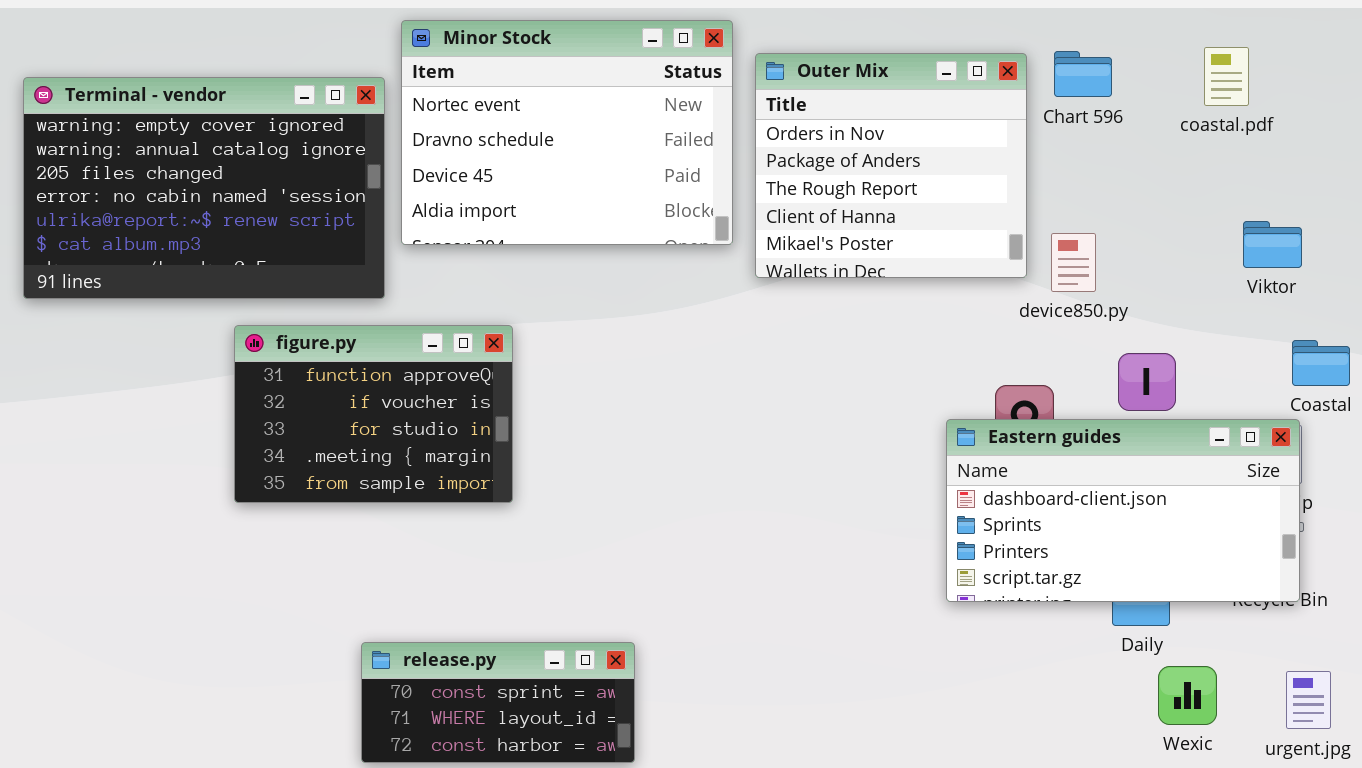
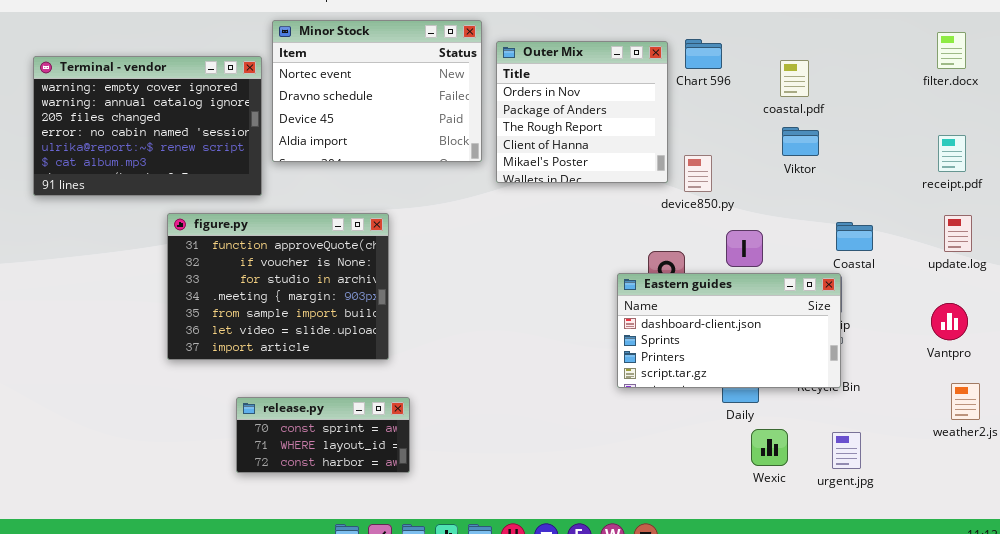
coastal.pdf: [1204,47,1249,106] -> [780,60,809,97], moved
Viktor: [1243,221,1302,268] -> [782,127,819,156], moved
figure.py: [234,325,513,503] -> [167,213,389,360], resized
release.py: [361,642,635,763] -> [236,397,410,473], moved

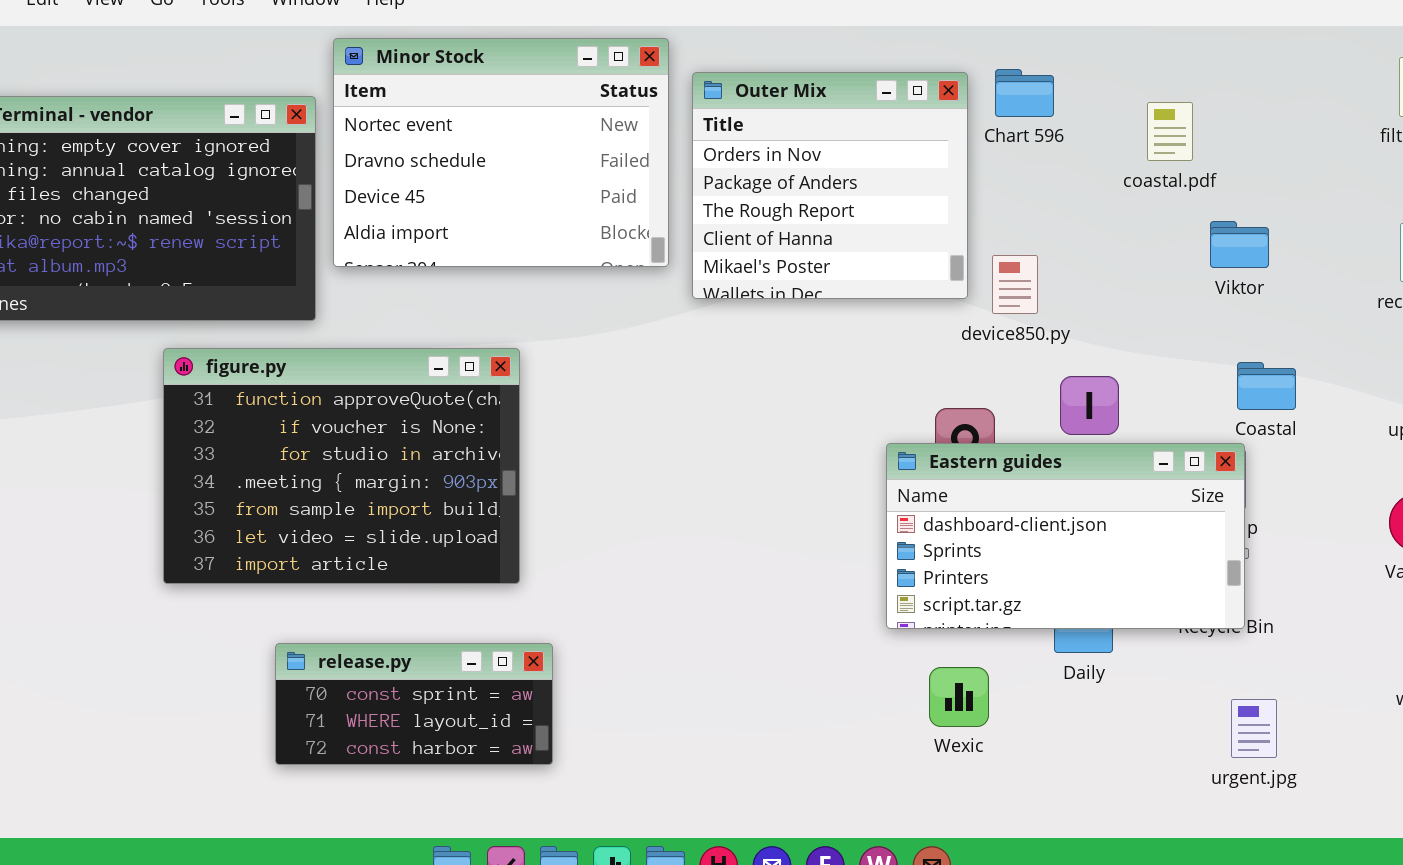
Viktor: [782,127,819,156] -> [1210,221,1269,268], moved
Wexic: [751,429,788,466] -> [929,667,989,727], moved

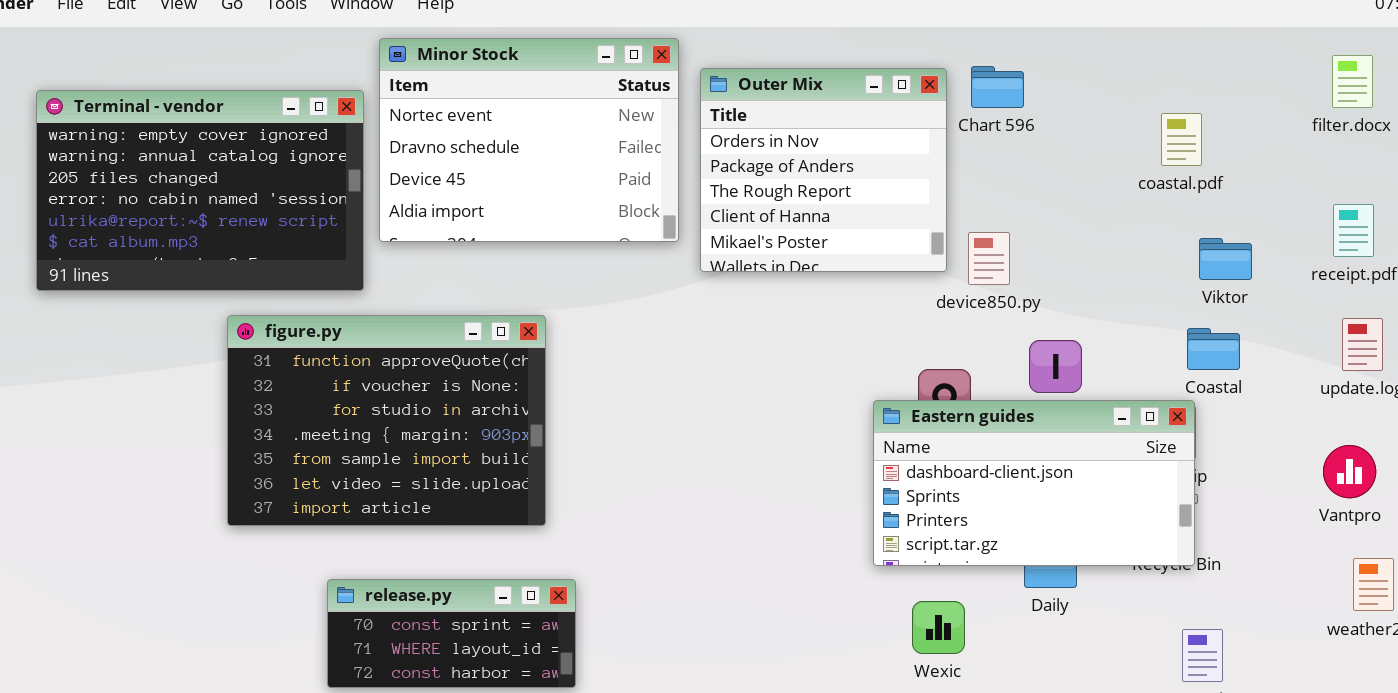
coastal.pdf: [1147,102,1193,161] -> [1161,113,1202,166], moved
Viktor: [1210,221,1269,268] -> [1199,238,1252,280], moved

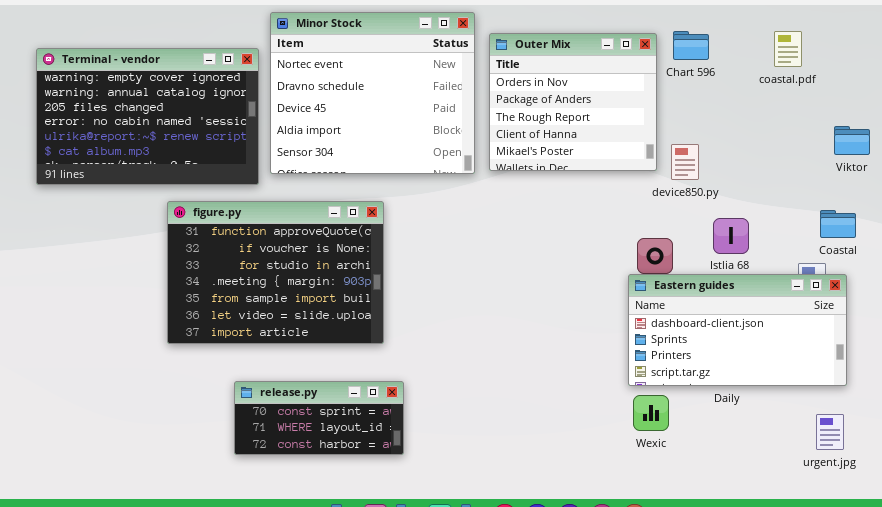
Minor Stock: [379,38,679,242] -> [270,12,475,174], resized
coastal.pdf: [1161,113,1202,166] -> [774,31,802,67], moved
Viktor: [1199,238,1252,280] -> [834,126,870,155], moved
Eastern guides: [873,400,1195,566] -> [628,274,847,386], moved

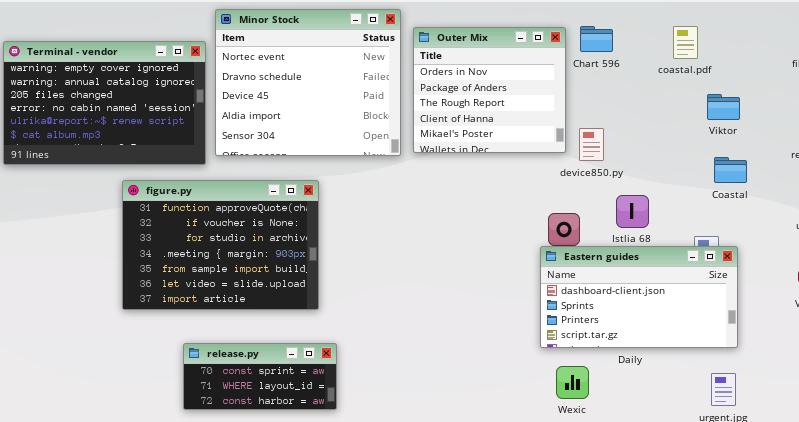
Viktor: [834,126,870,155] -> [707,94,740,120], moved
Coastal: [820,210,856,238] -> [714,157,747,183], moved
Wexic: [633,395,669,431] -> [556,366,589,399], moved

